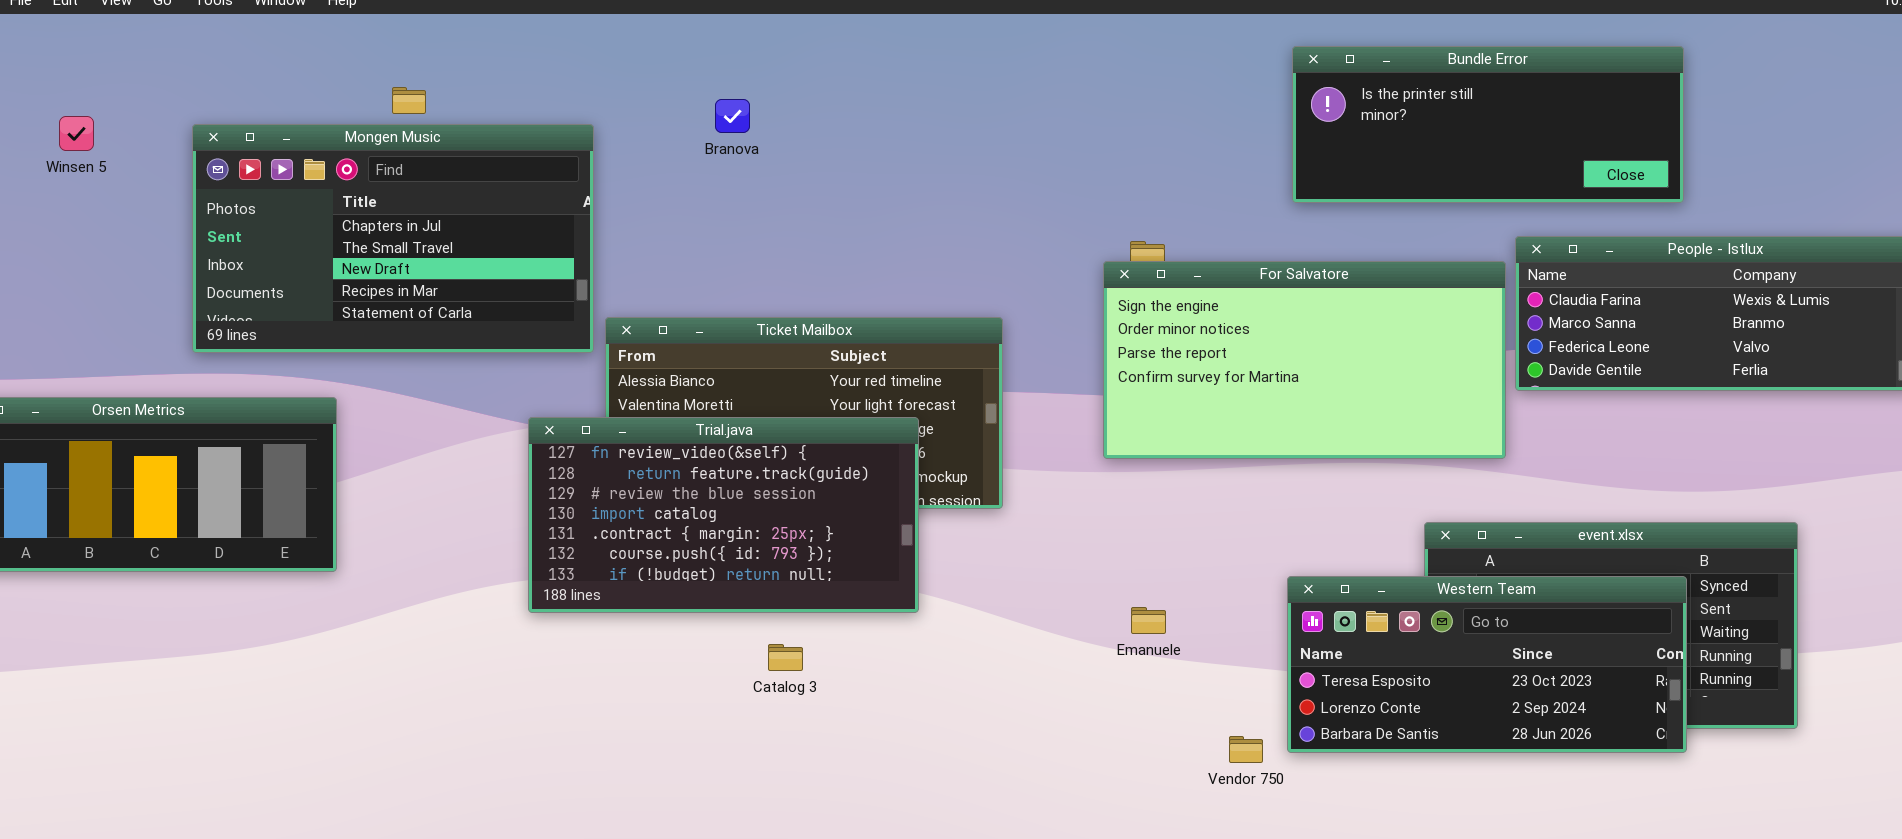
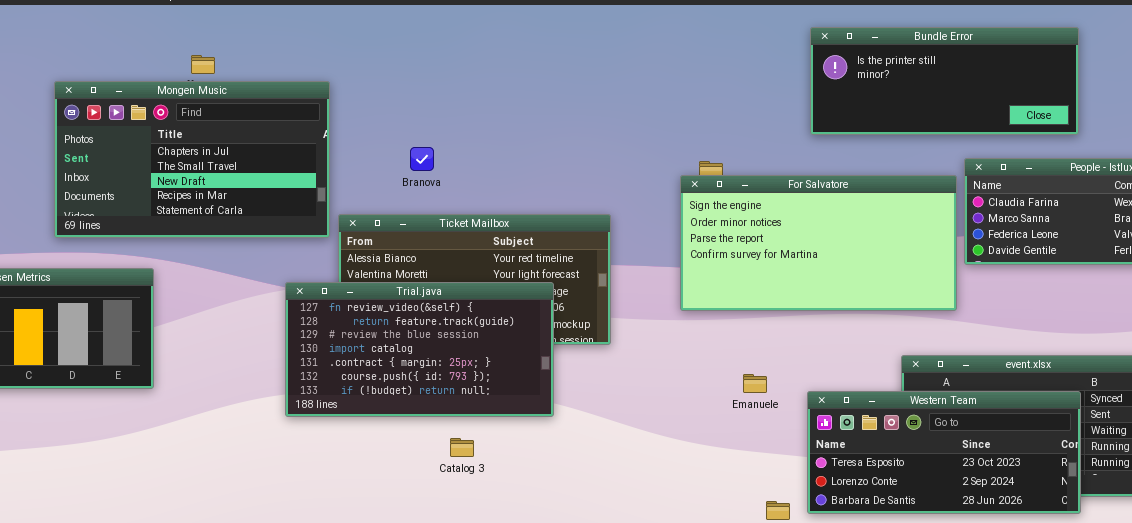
Branova: [715,99,750,133] -> [410,147,434,171], moved
Emanuele: [1131,607,1166,634] -> [743,374,767,393], moved

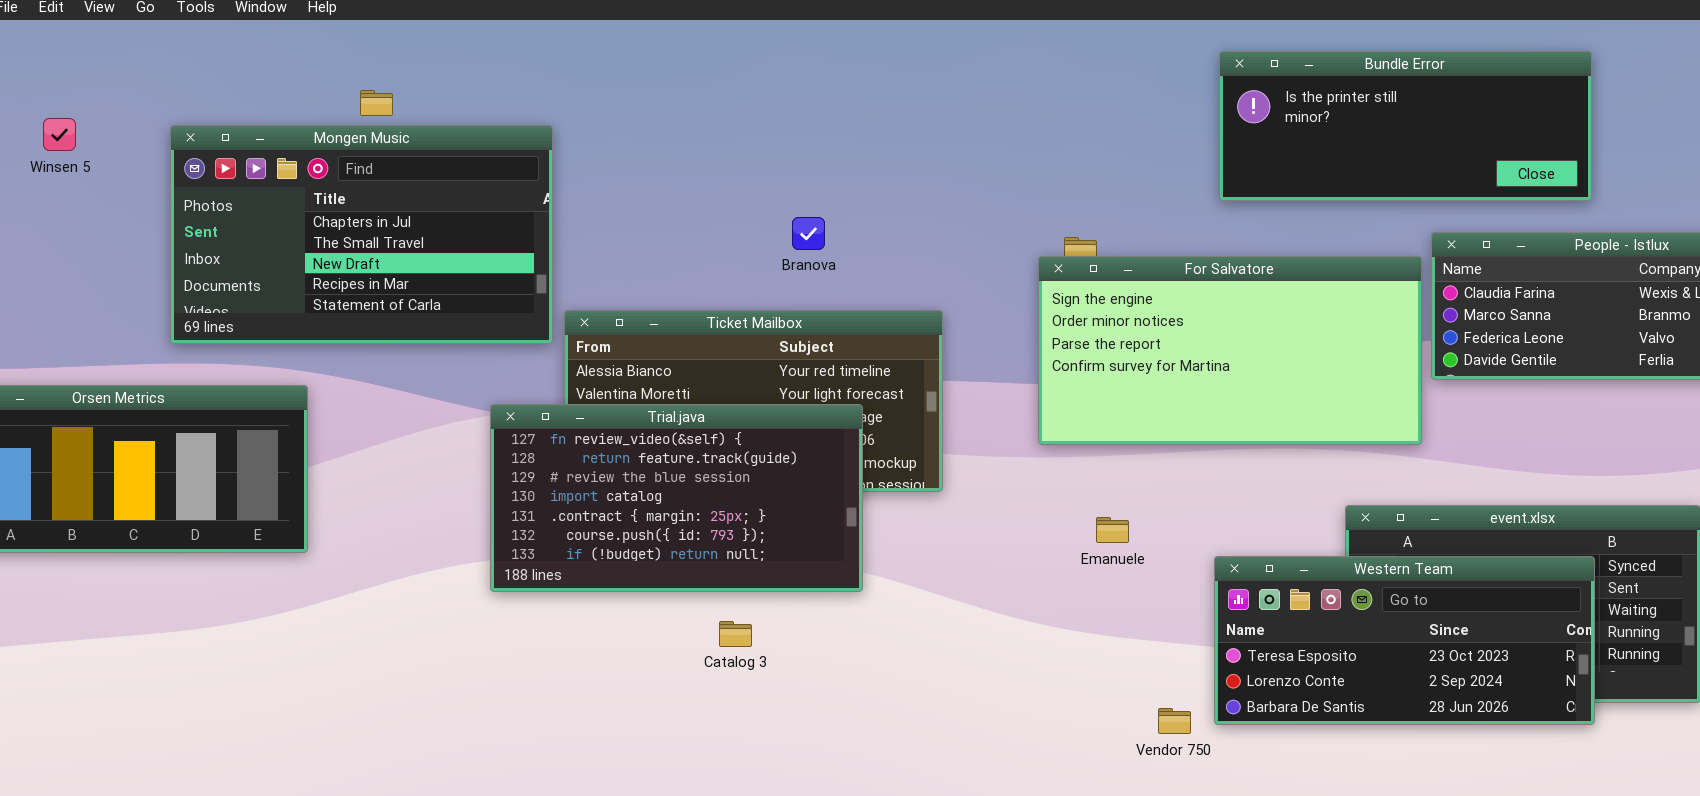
Branova: [410,147,434,171] -> [792,217,825,250], moved
Emanuele: [743,374,767,393] -> [1096,517,1129,543], moved

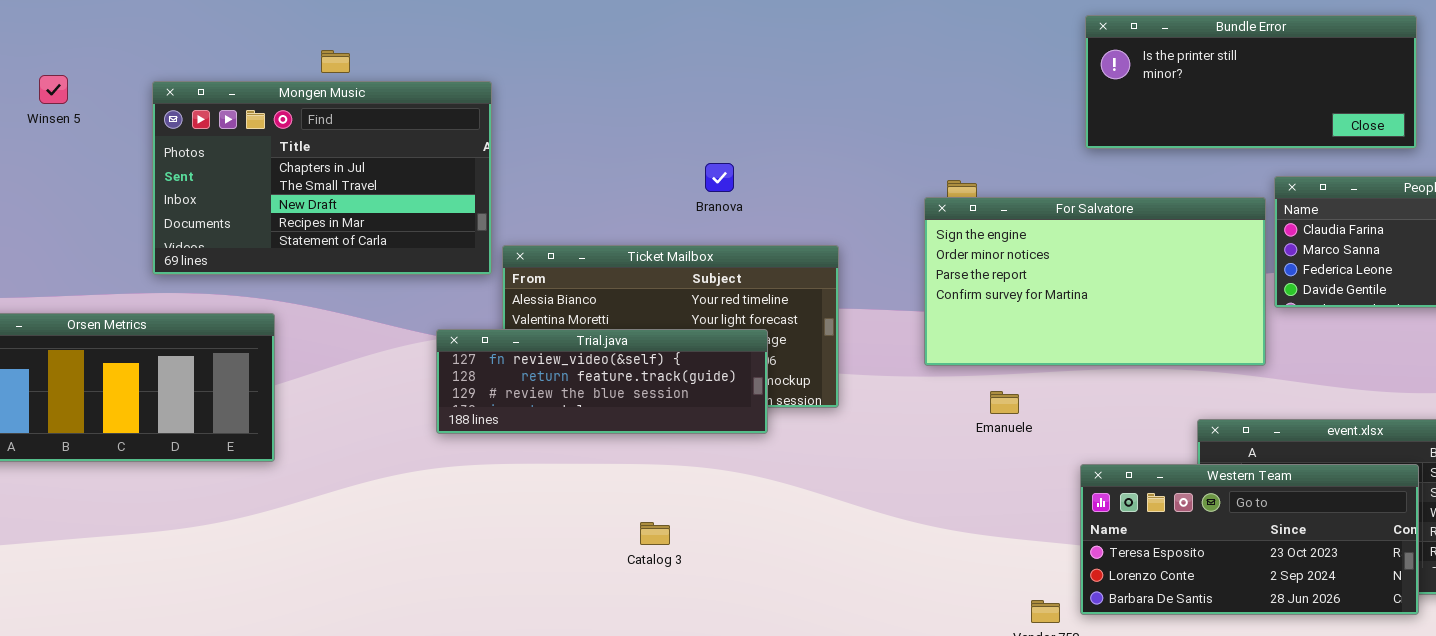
Trial.java: [490,404,863,592] -> [436,329,768,434], resized
Emanuele: [1096,517,1129,543] -> [990,391,1019,414], moved

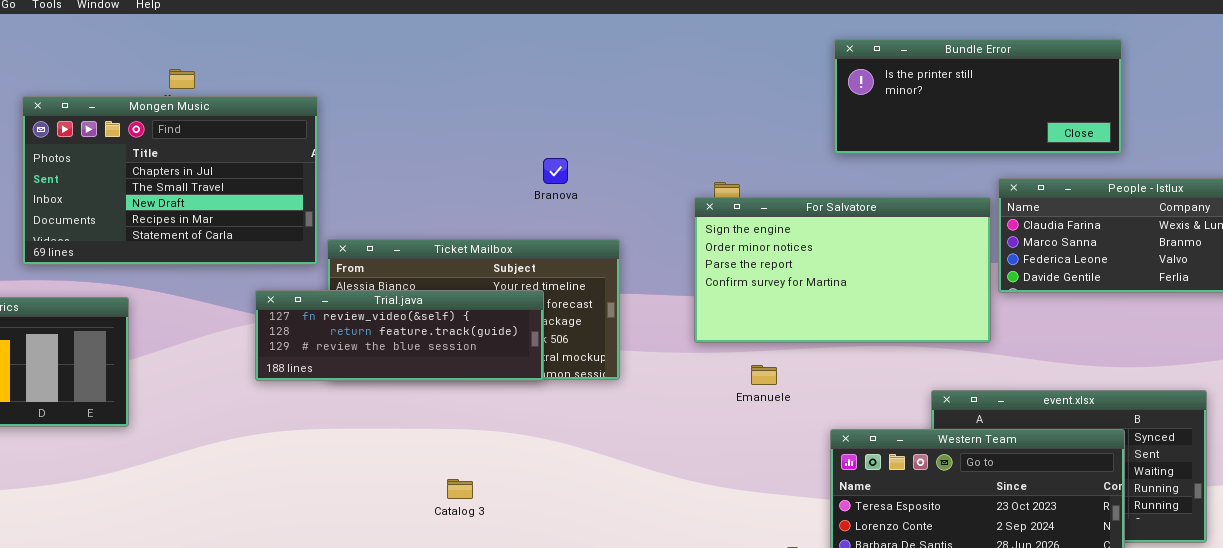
Branova: [705,163,734,192] -> [543,158,568,184], moved
Trial.java: [436,329,768,434] -> [255,290,544,381], moved

